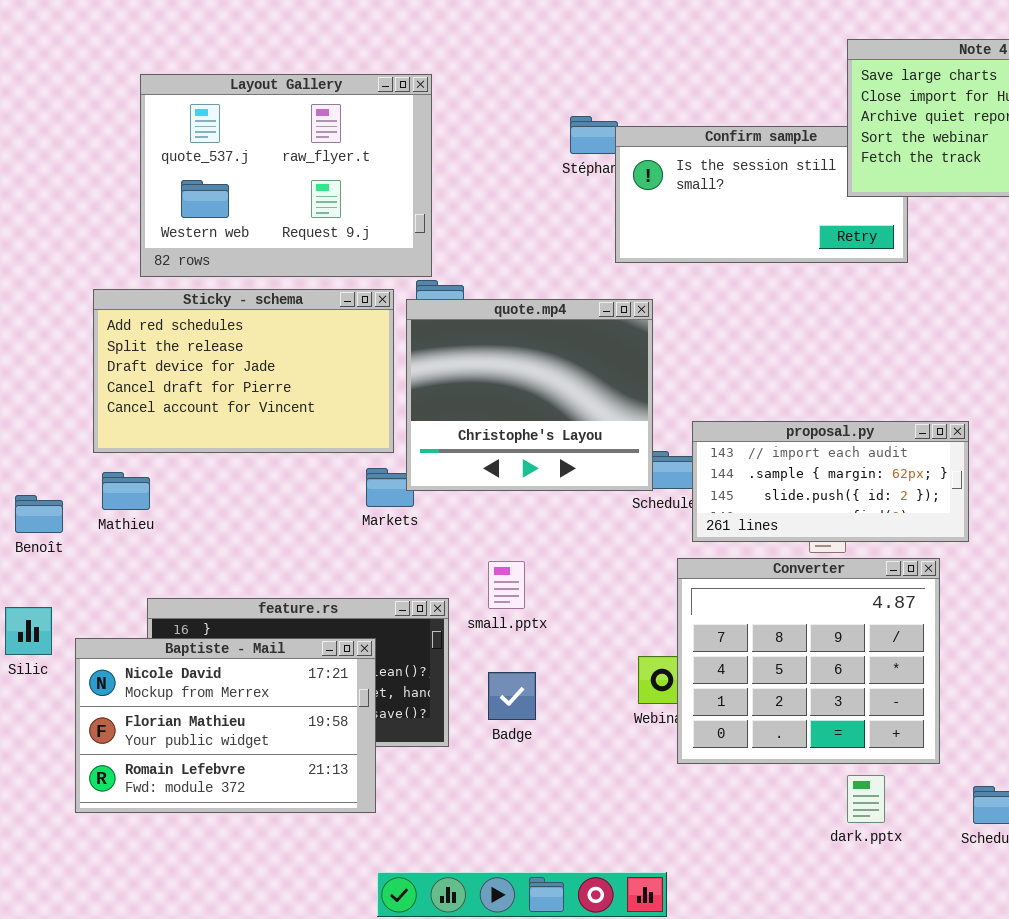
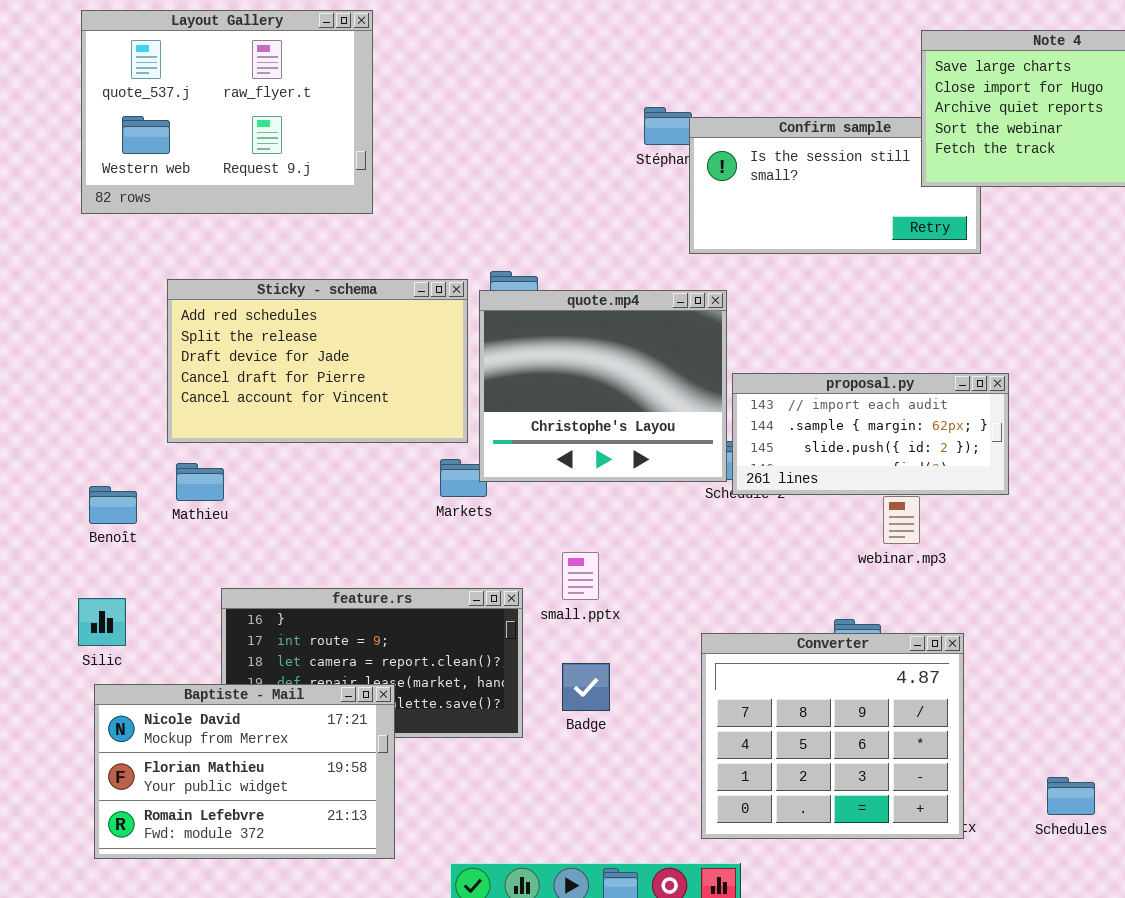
Layout Gallery: [140,74,432,277] -> [81,10,373,214], moved
proposal.py: [692,421,969,542] -> [732,373,1009,495], moved
Converter: [677,558,940,764] -> [701,633,964,839], moved
Baptiste - Mail: [75,638,376,813] -> [94,684,395,859], moved

